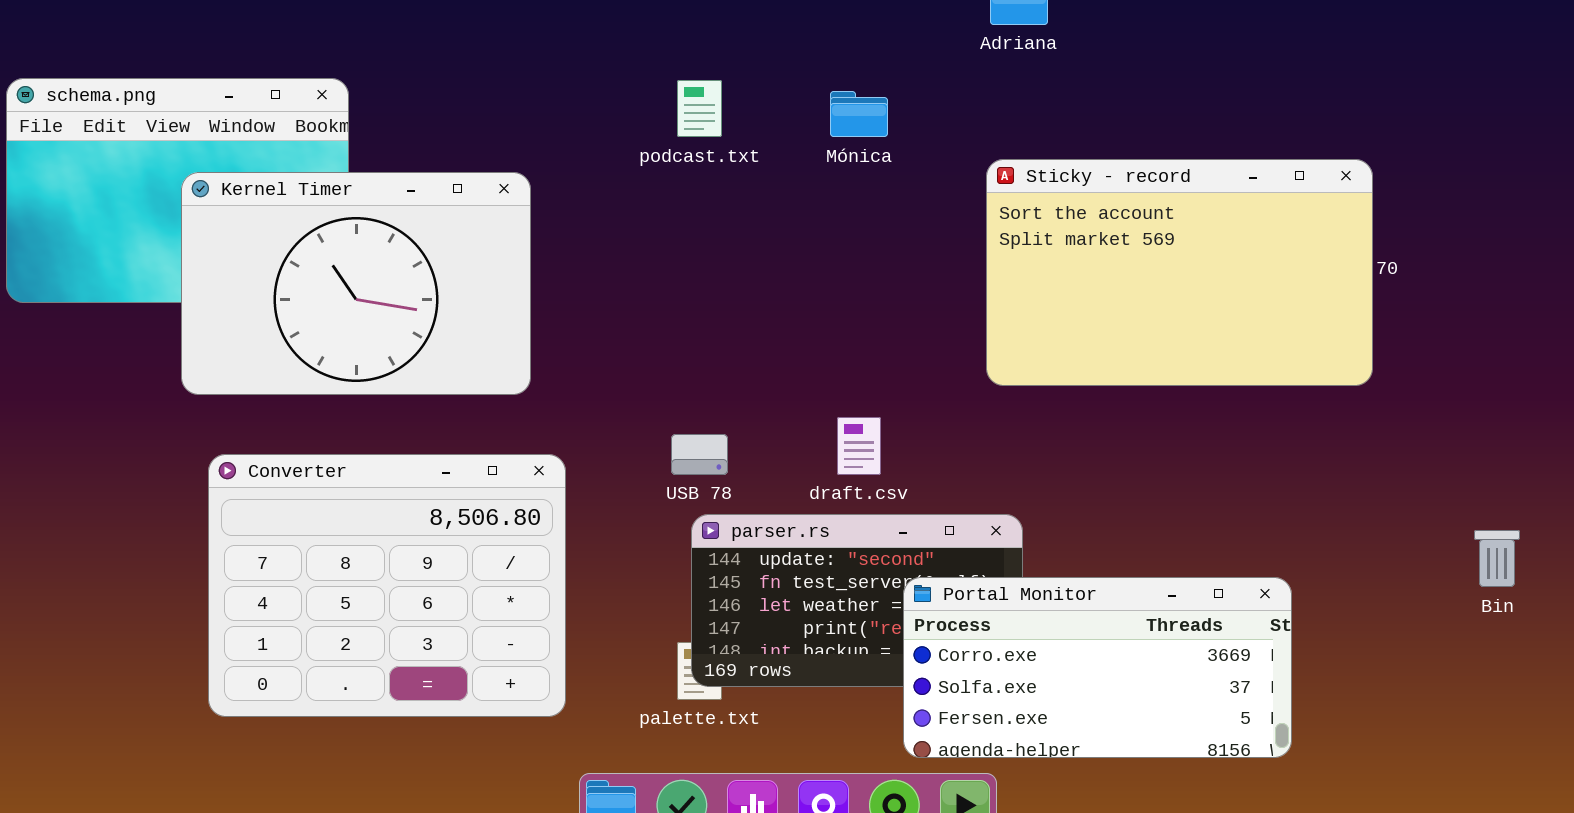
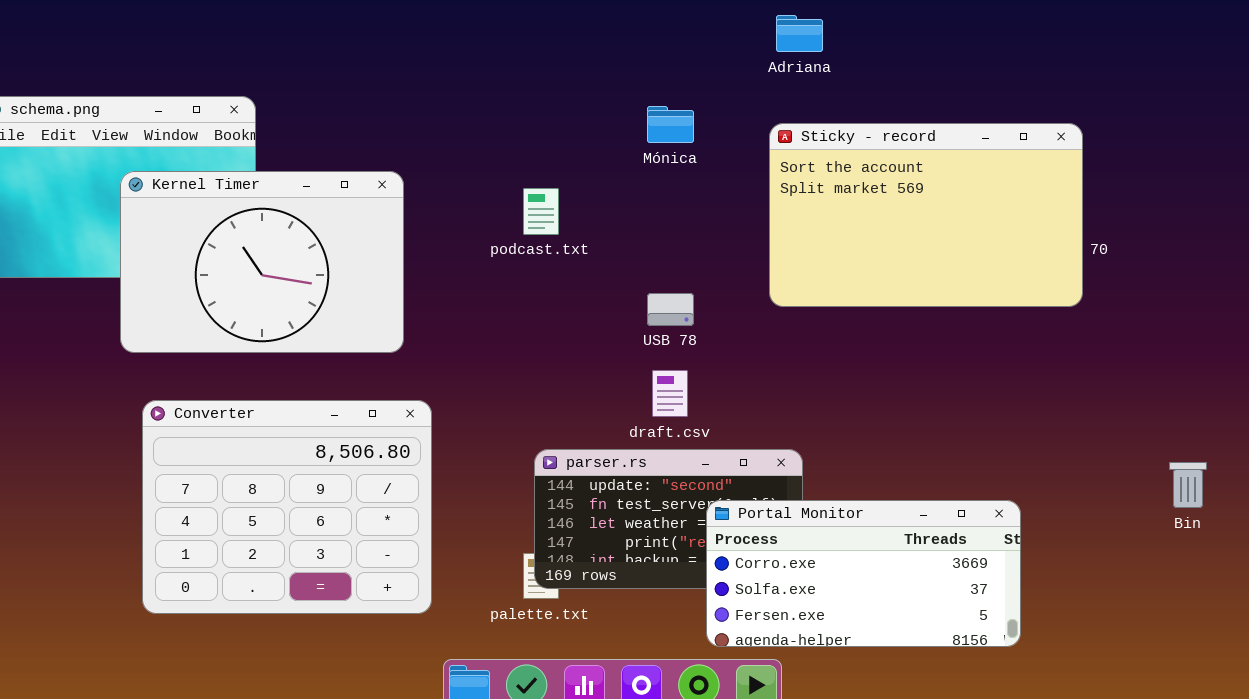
podcast.txt: [677,80,722,137] -> [523,188,559,235], moved
Sticky - record: [986,159,1373,386] -> [769,123,1083,307], moved
USB 78: [671,434,728,475] -> [647,293,694,326], moved

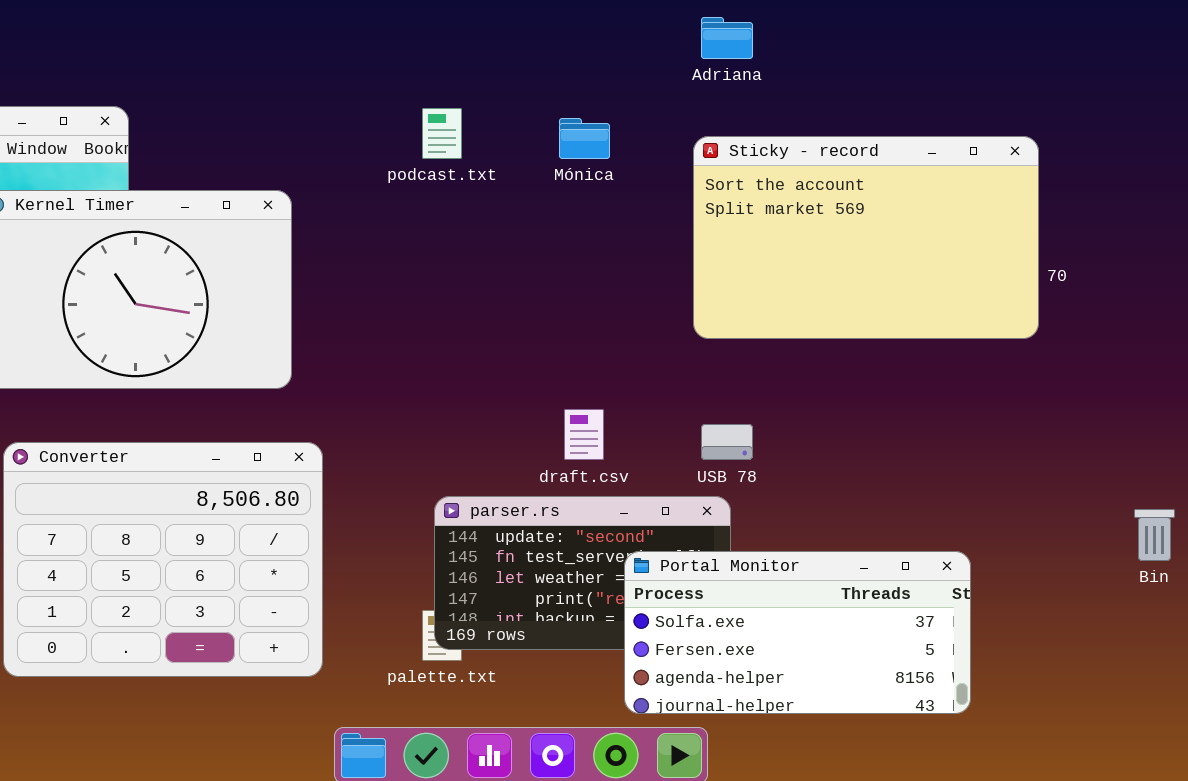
podcast.txt: [523,188,559,235] -> [422,108,462,159], moved
USB 78: [647,293,694,326] -> [701,424,753,460], moved
Portal Monitor: [706,500,1021,647] -> [624,551,971,714], scrolled down 1 row

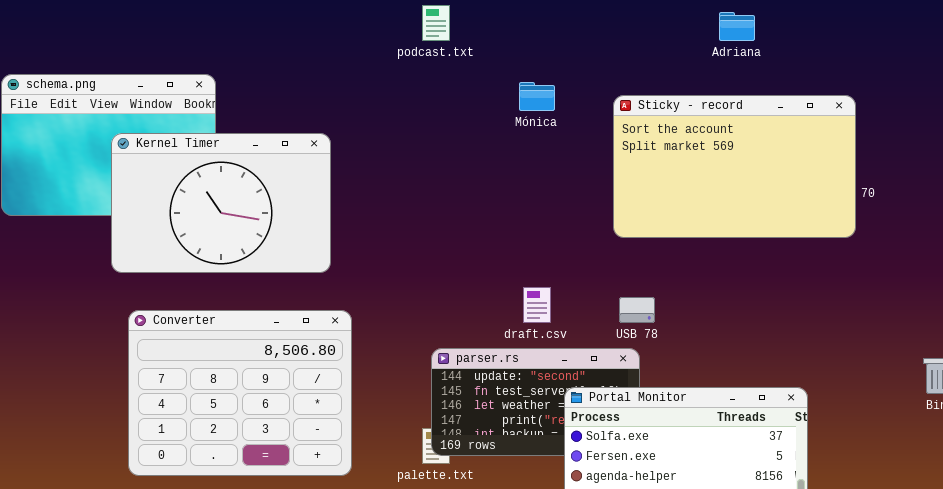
Adriana: [701,17,753,59] -> [719,12,755,41], moved
podcast.txt: [422,108,462,159] -> [422,5,450,41], moved

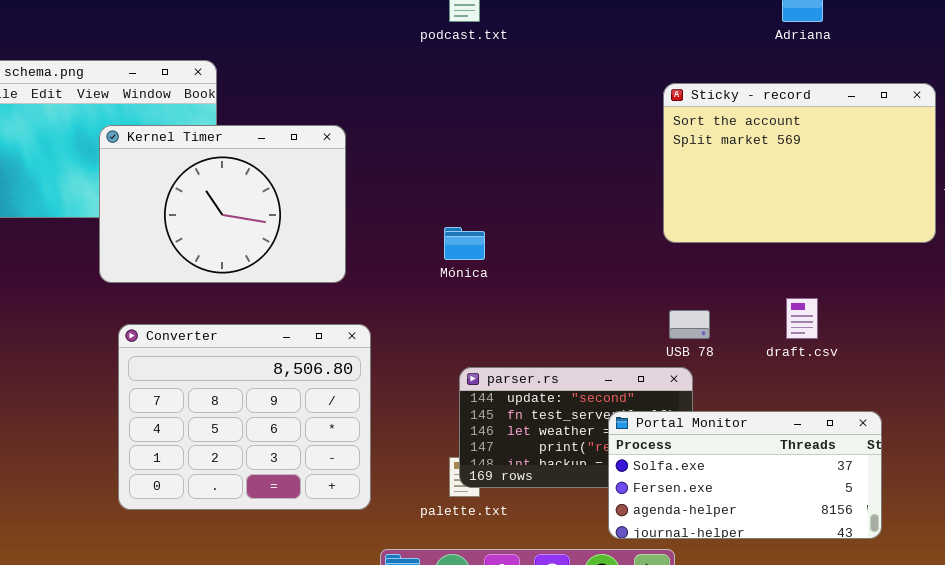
Mónica: [519,82,555,111] -> [444,227,485,260], moved
draft.csv: [523,287,551,323] -> [786,298,818,339], moved

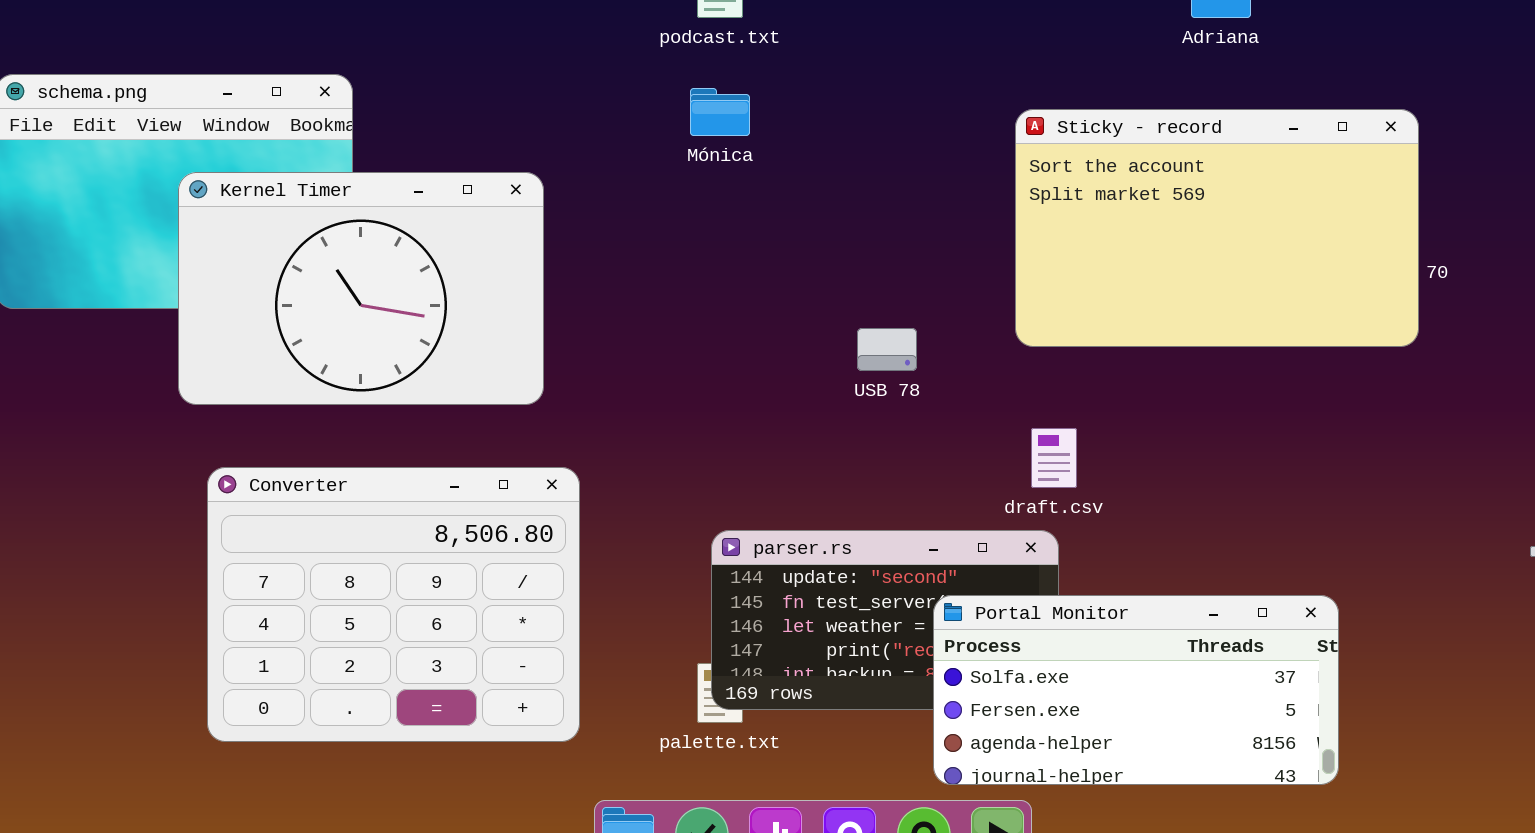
Mónica: [444,227,485,260] -> [690,88,750,136], moved
draft.csv: [786,298,818,339] -> [1031,428,1077,488], moved
USB 78: [669,310,710,339] -> [857,328,917,371], moved

